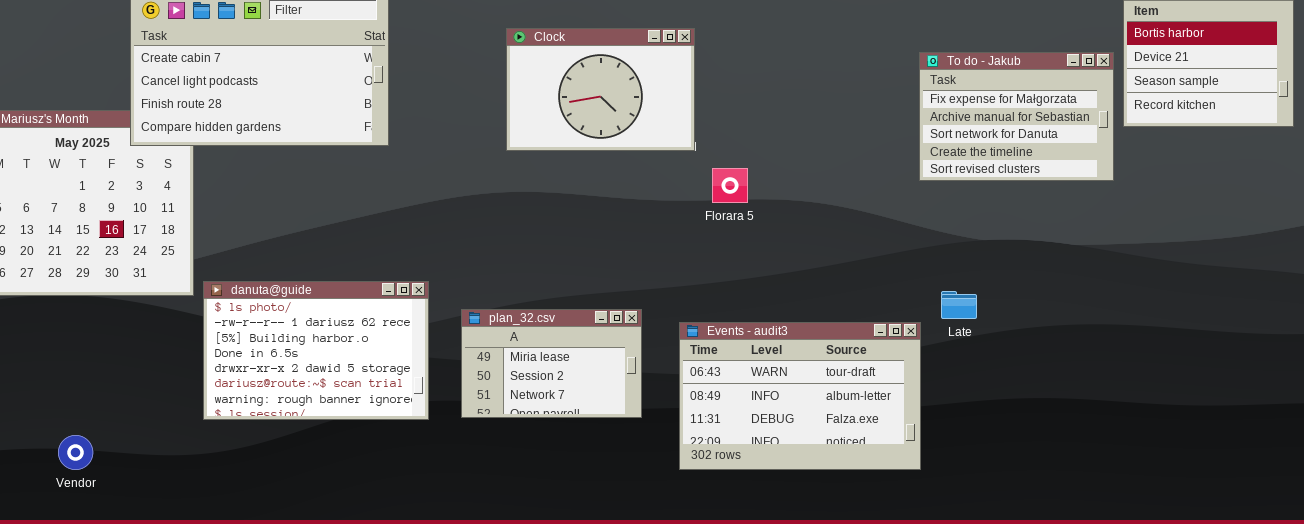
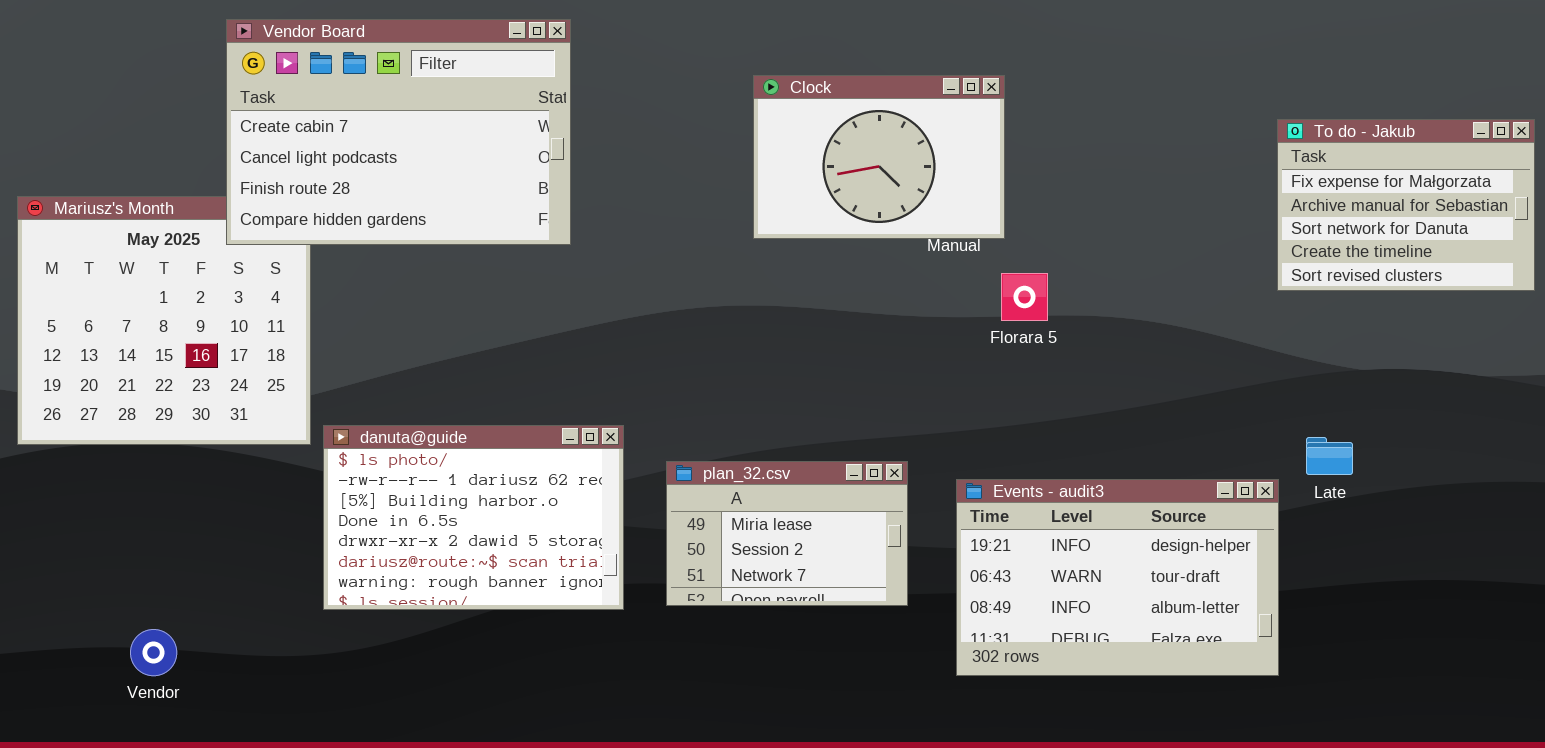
Clock: [506,28,695,151] -> [753,75,1005,239], moved
Events - audit3: [679,322,921,470] -> [956,479,1279,676], scrolled up 1 row

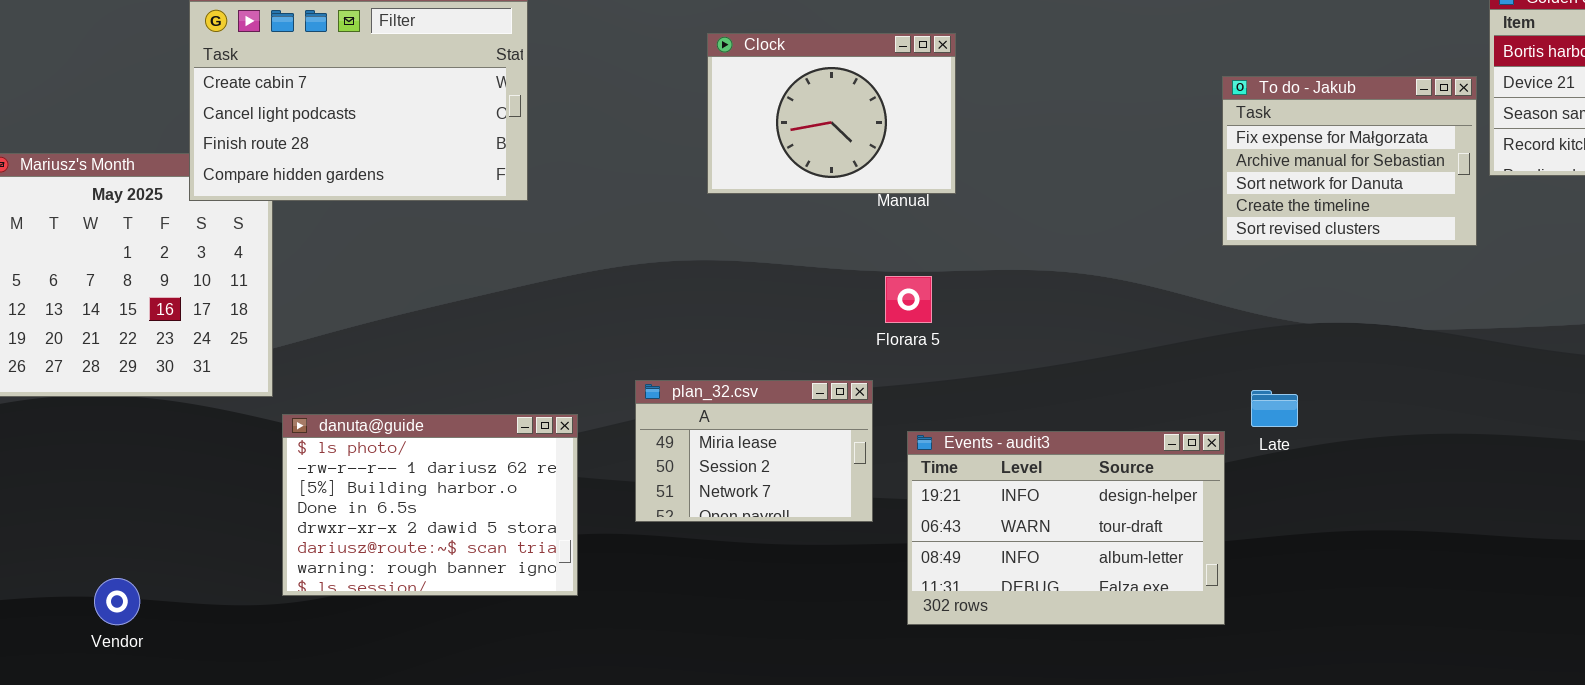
Florara 5: [1001,273,1048,321] -> [885,276,932,323], moved
danuta@guide: [323,425,624,610] -> [282,414,578,596], moved
plan_32.csv: [666,461,908,606] -> [635,380,873,522], moved

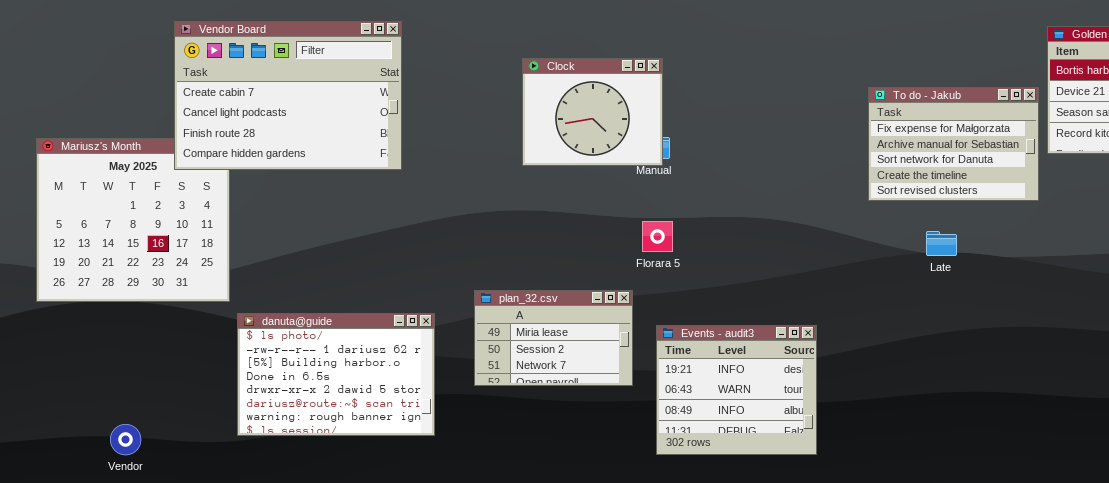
Clock: [707,33,956,194] -> [522,58,663,166], resized
Late: [1251,390,1298,427] -> [926,231,957,256], moved
Events - audit3: [907,431,1225,625] -> [656,325,817,455], resized

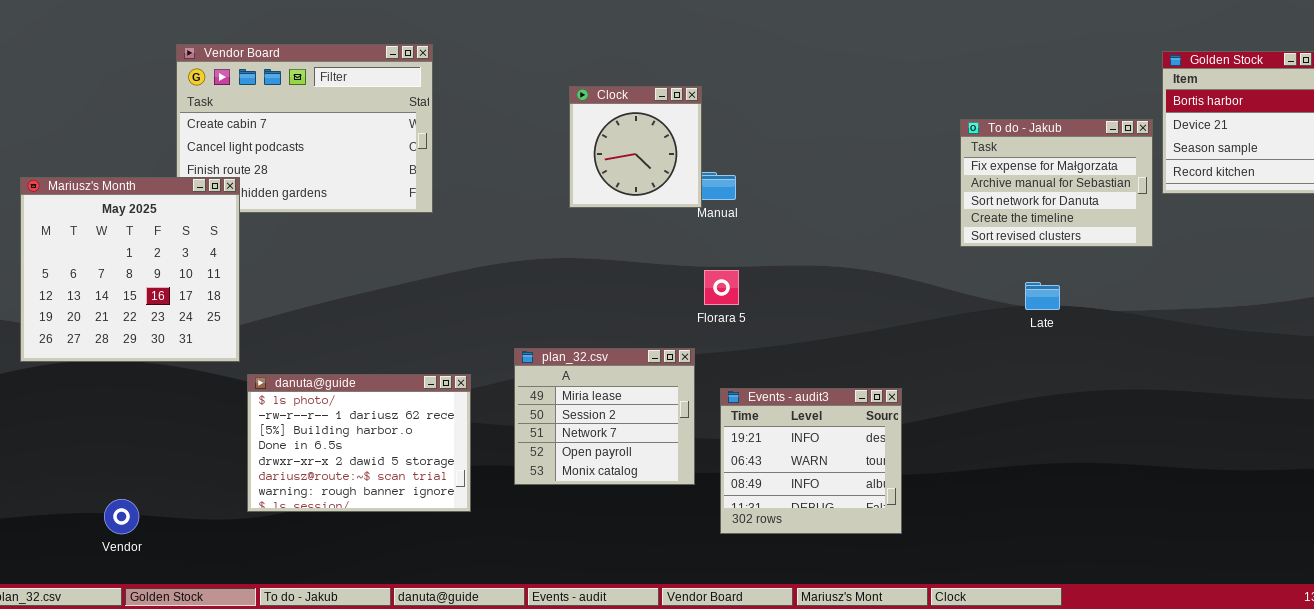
Clock: [522,58,663,166] -> [569,86,702,208], resized
Mariusz's Month: [36,138,230,302] -> [20,177,240,362], raised
plan_32.csv: [474,290,633,386] -> [514,348,695,485], resized

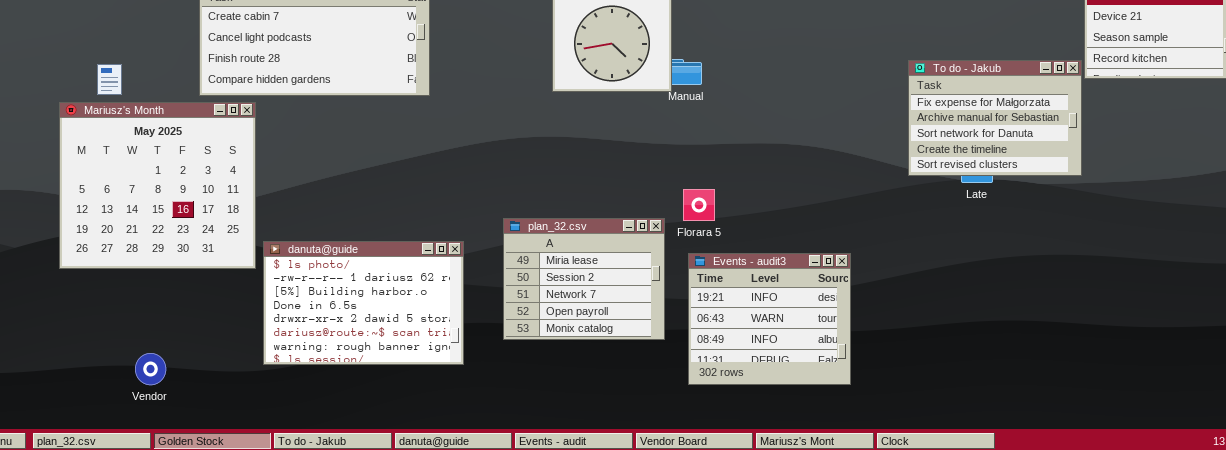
To do - Jakub: [960,119,1153,247] -> [908,60,1082,176], moved
Mariusz's Month: [20,177,240,362] -> [59,102,256,269], moved
Florara 5: [704,270,739,305] -> [683,189,715,221], moved

